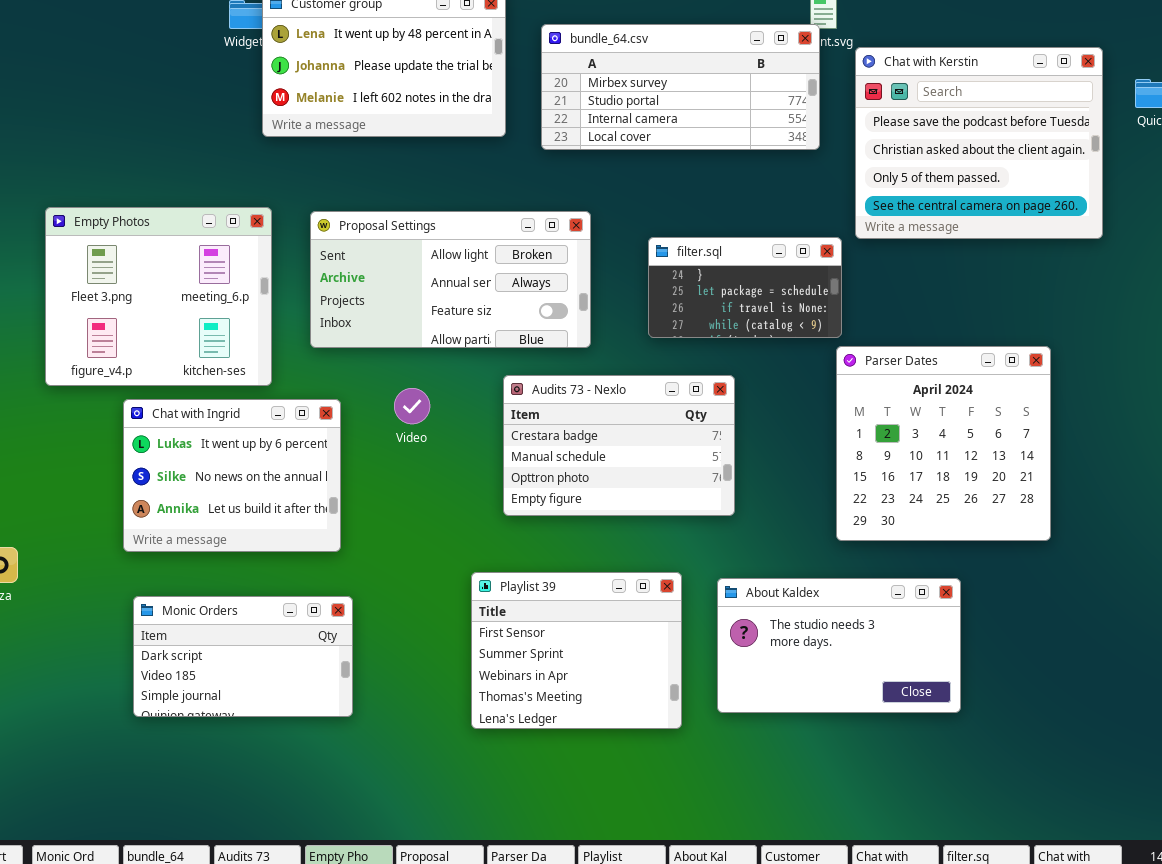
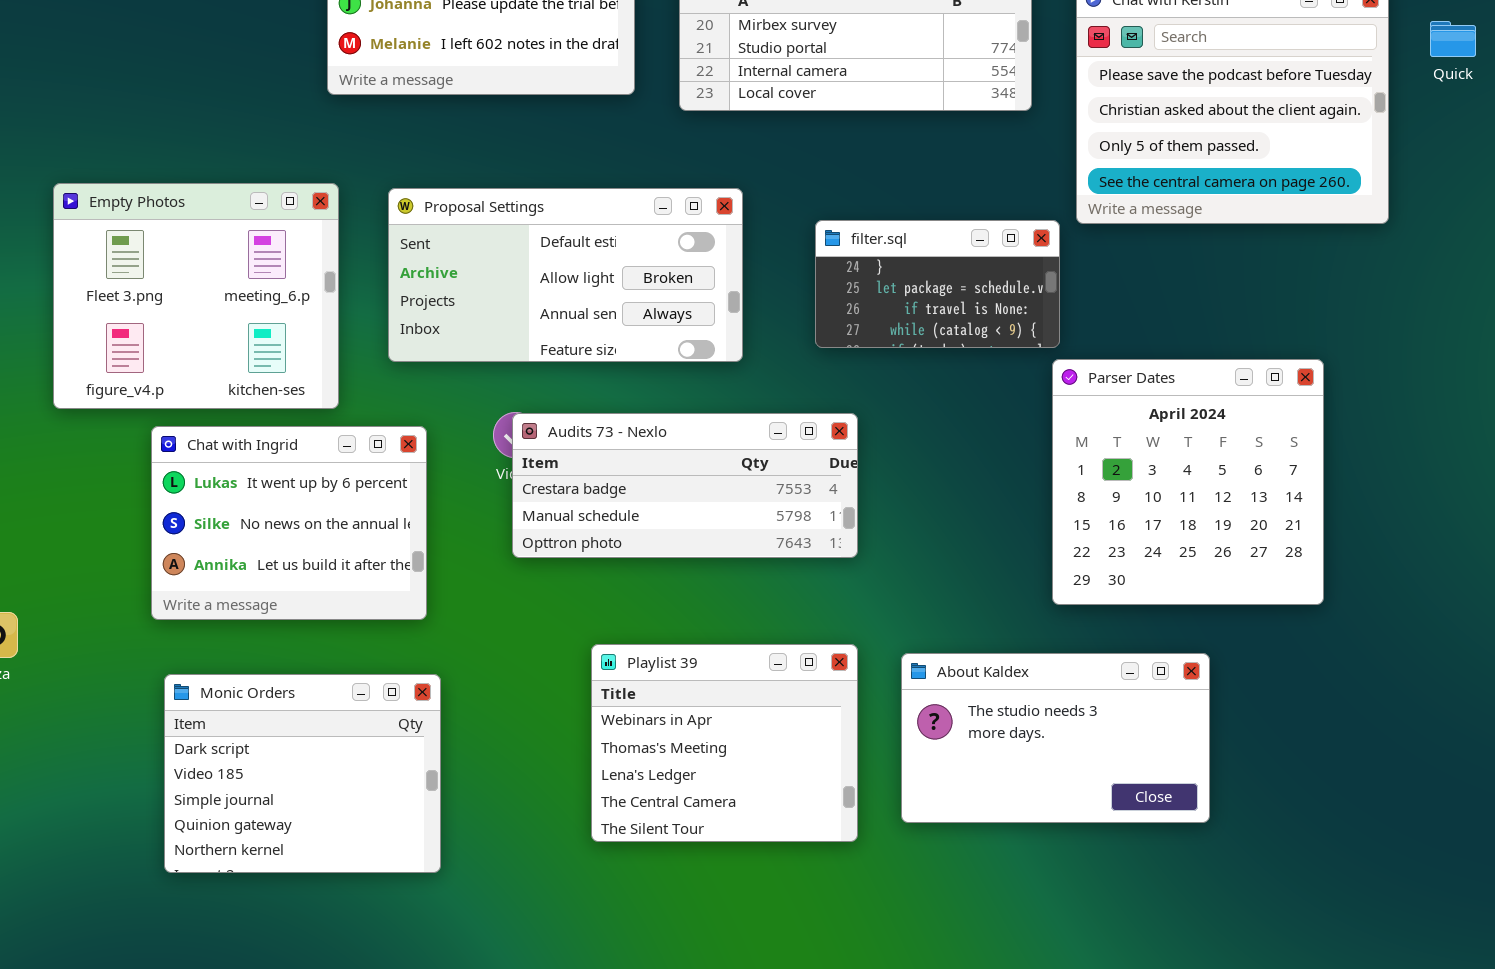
Proposal Settings: [310,211,591,348] -> [388,188,743,362], scrolled up 1 row
Audits 73 - Nexlo: [503,375,735,516] -> [512,413,858,558], moved, resized
Playlist 39: [471,572,682,729] -> [591,644,858,842], scrolled down 2 rows
Monic Orders: [133,596,353,717] -> [164,674,441,873], resized

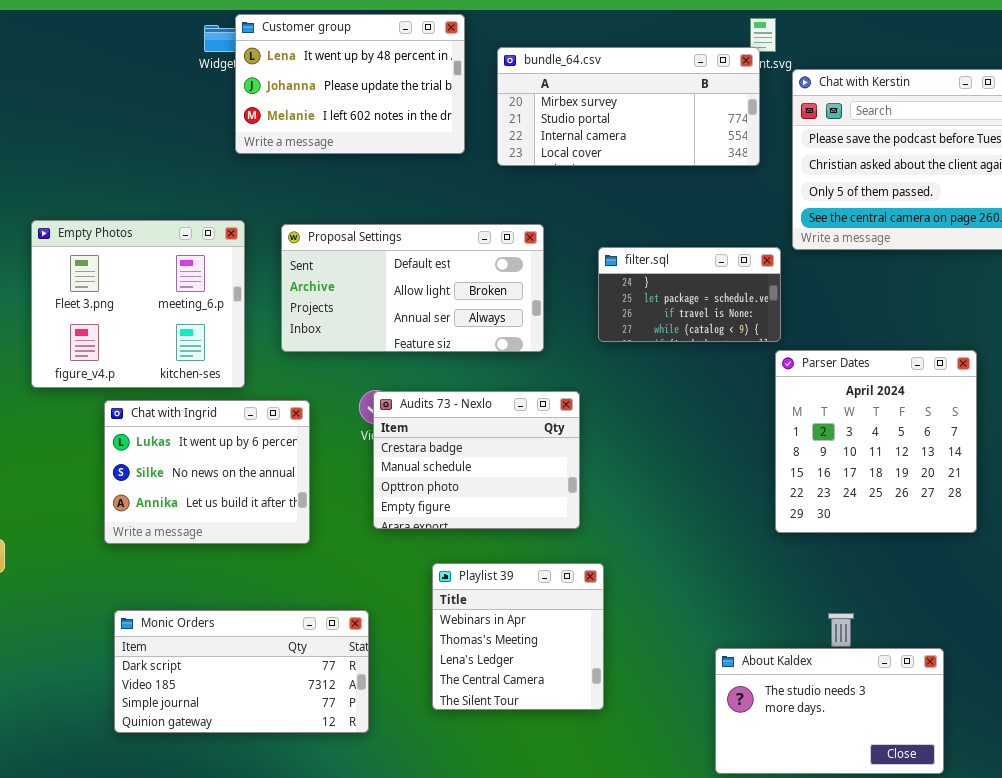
Audits 73 - Nexlo: [512,413,858,558] -> [373,391,580,529], resized
Playlist 39: [591,644,858,842] -> [432,563,604,710], resized
About Kaldex: [901,653,1210,823] -> [715,648,944,774], moved
Monic Orders: [164,674,441,873] -> [114,610,369,733], resized

